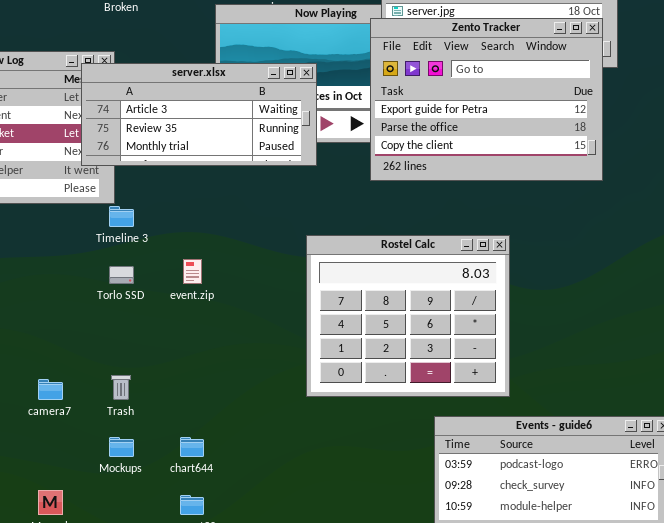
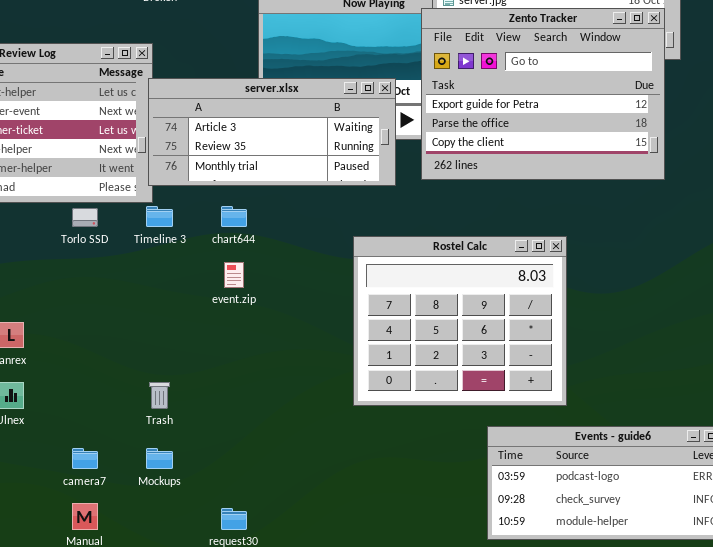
server.xlsx: [81,63,317,166] -> [148,78,396,186], moved
Torlo SSD: [109,266,134,284] -> [72,208,98,227], moved
camera7: [38,379,63,400] -> [72,448,98,469], moved
chart644: [180,437,204,457] -> [221,206,247,227], moved

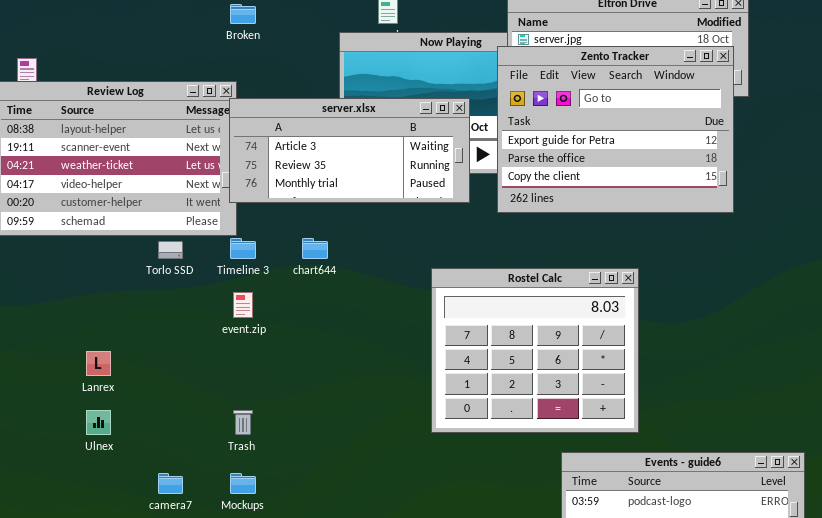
server.xlsx: [148,78,396,186] -> [229,98,470,203], moved
event.zip: [224,262,244,288] -> [233,292,253,318], moved

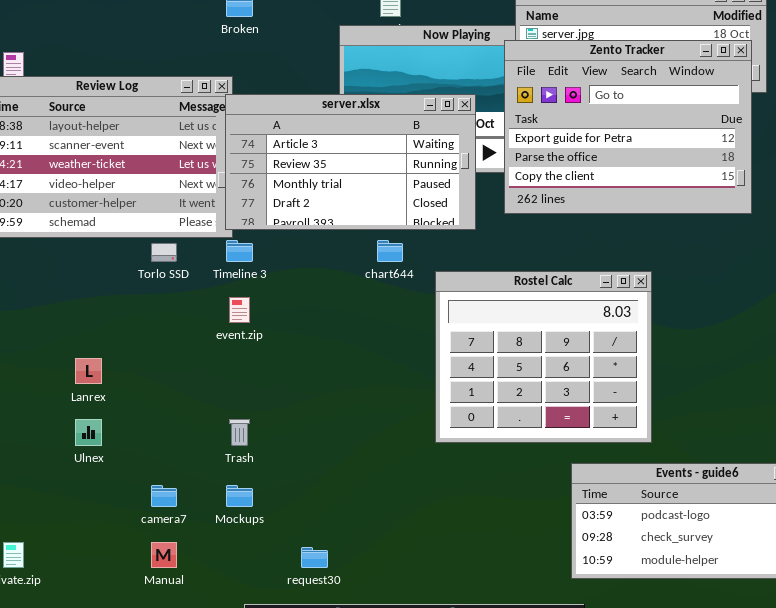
server.xlsx: [229,98,470,203] -> [225,94,476,230], resized
chart644: [302,238,328,259] -> [377,240,403,262], moved

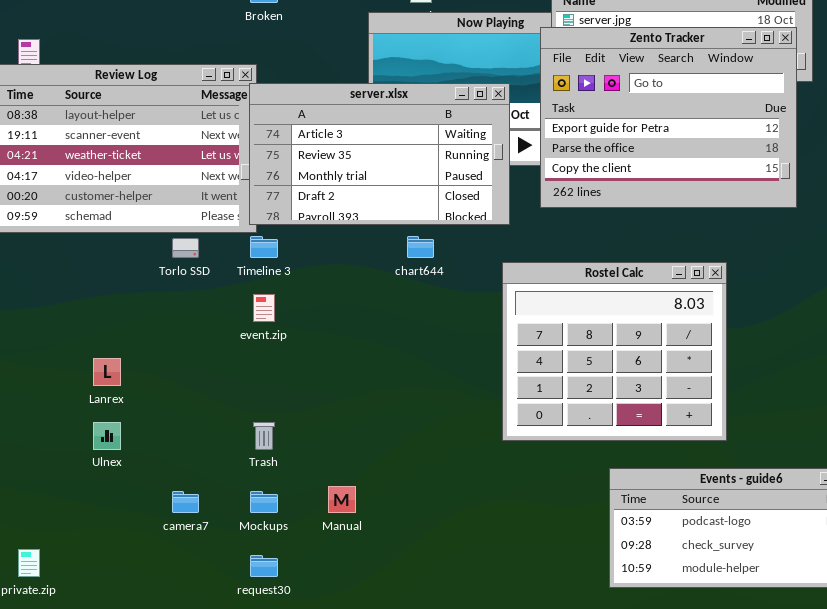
Rostel Calc: [435,271,652,443] -> [502,262,727,441], moved
Manual: [151,542,177,568] -> [328,486,356,513], moved
request30: [301,547,328,568] -> [250,555,278,577], moved

